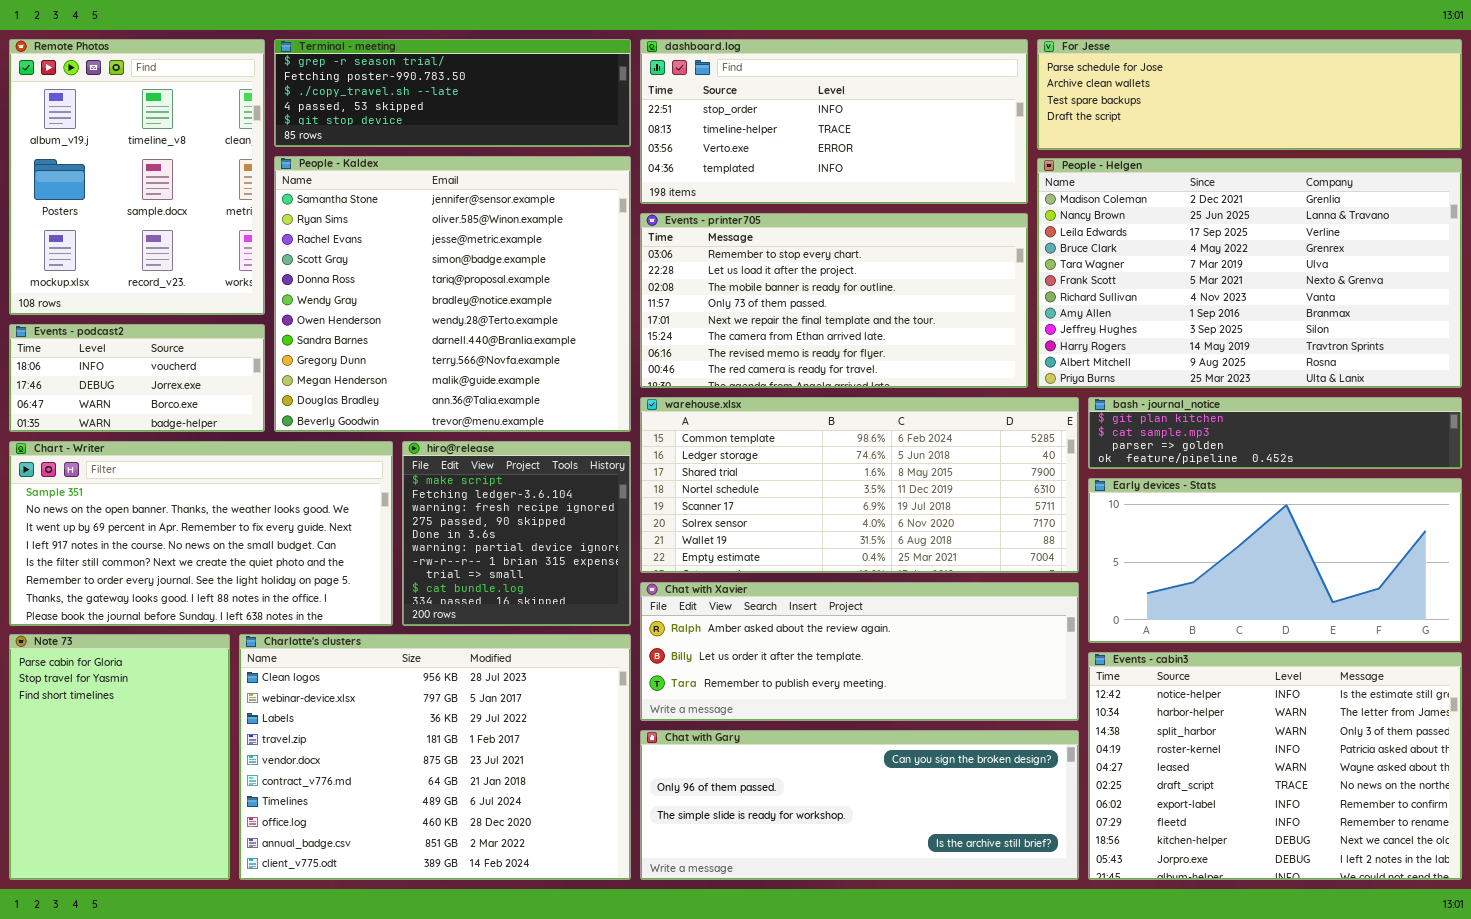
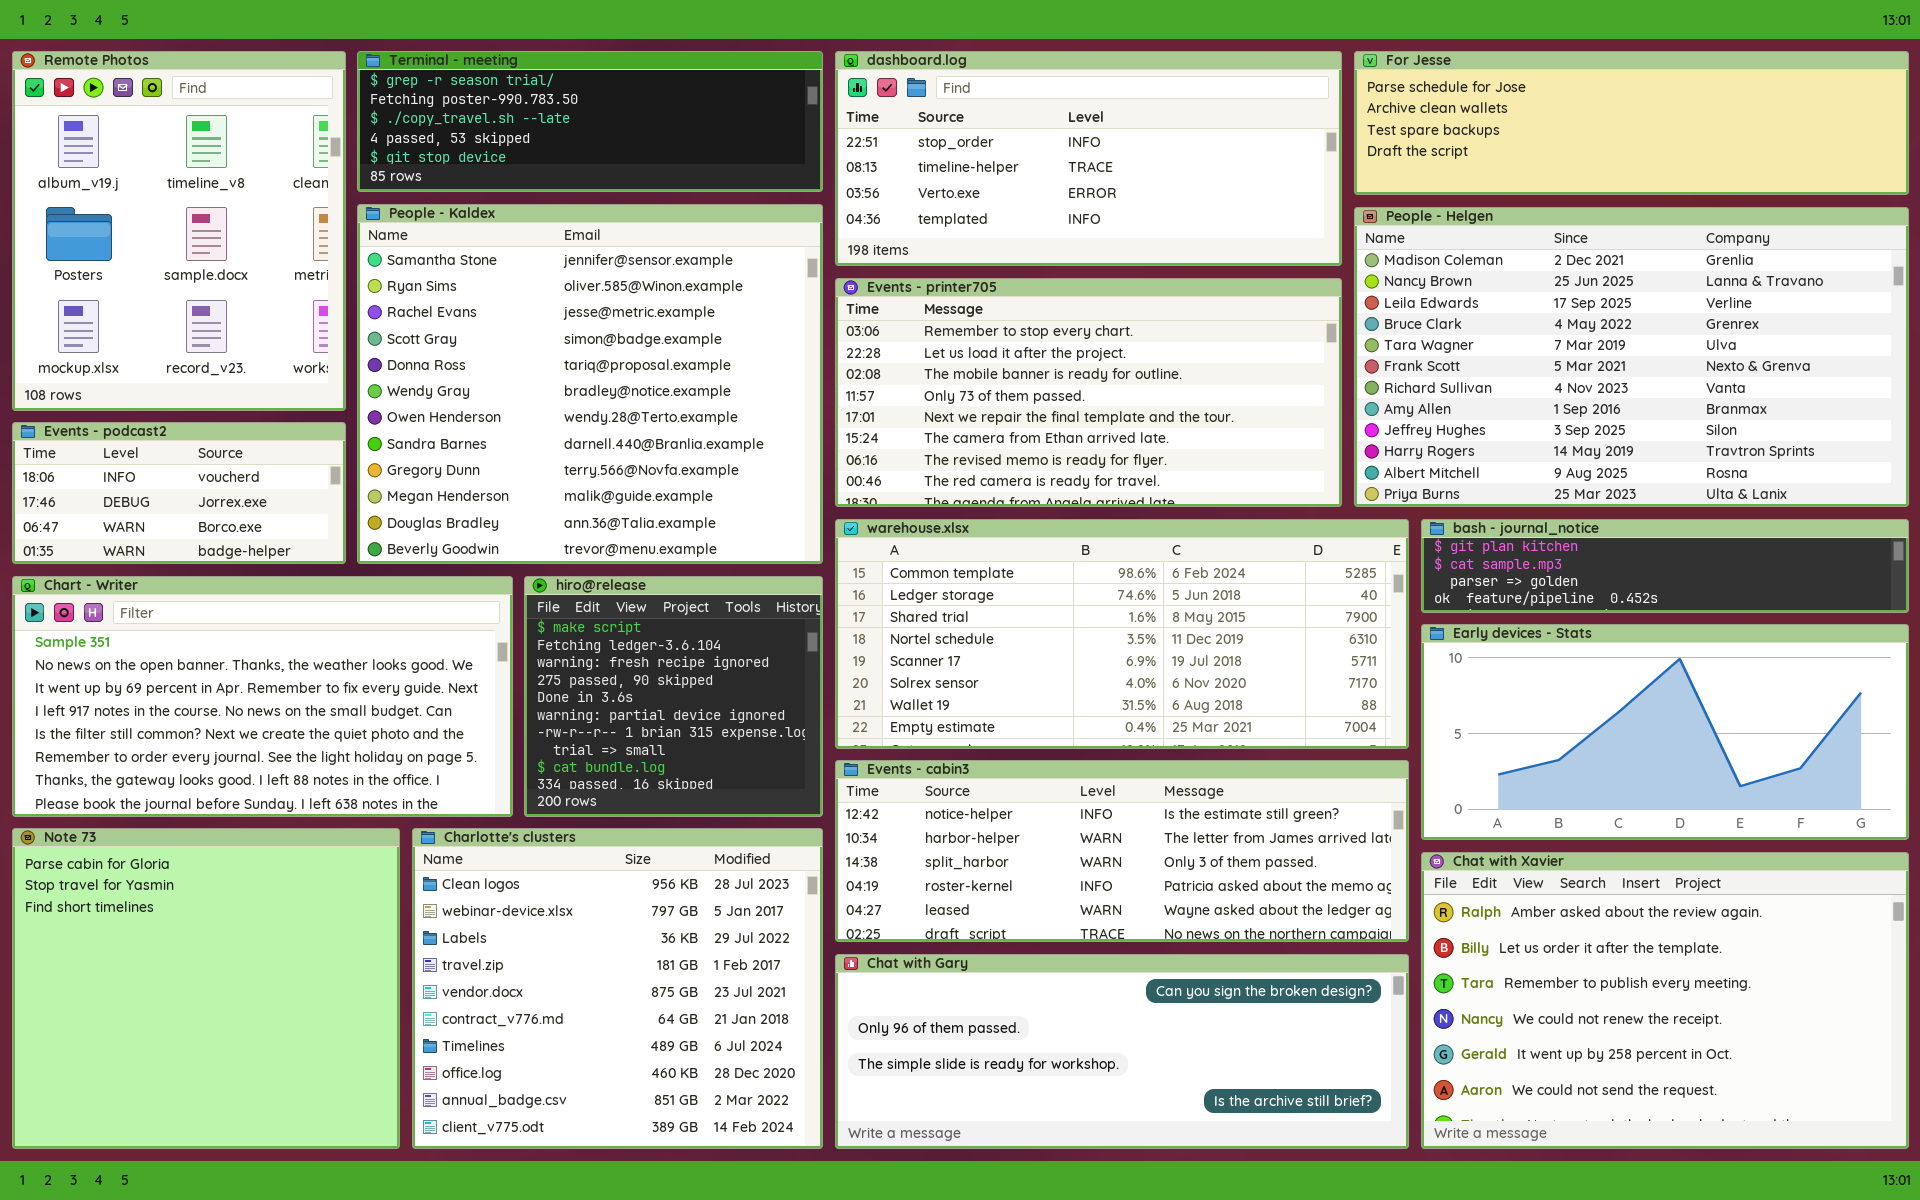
Chat with Xavier: [640,582,1079,721] -> [1421,852,1909,1149], moved, resized
Note 73: [9,634,230,880] -> [12,828,400,1149], resized
Charlotte's clusters: [239,634,631,880] -> [412,828,823,1149], resized
Events - cabin3: [1088,652,1462,880] -> [835,760,1409,942], moved, resized

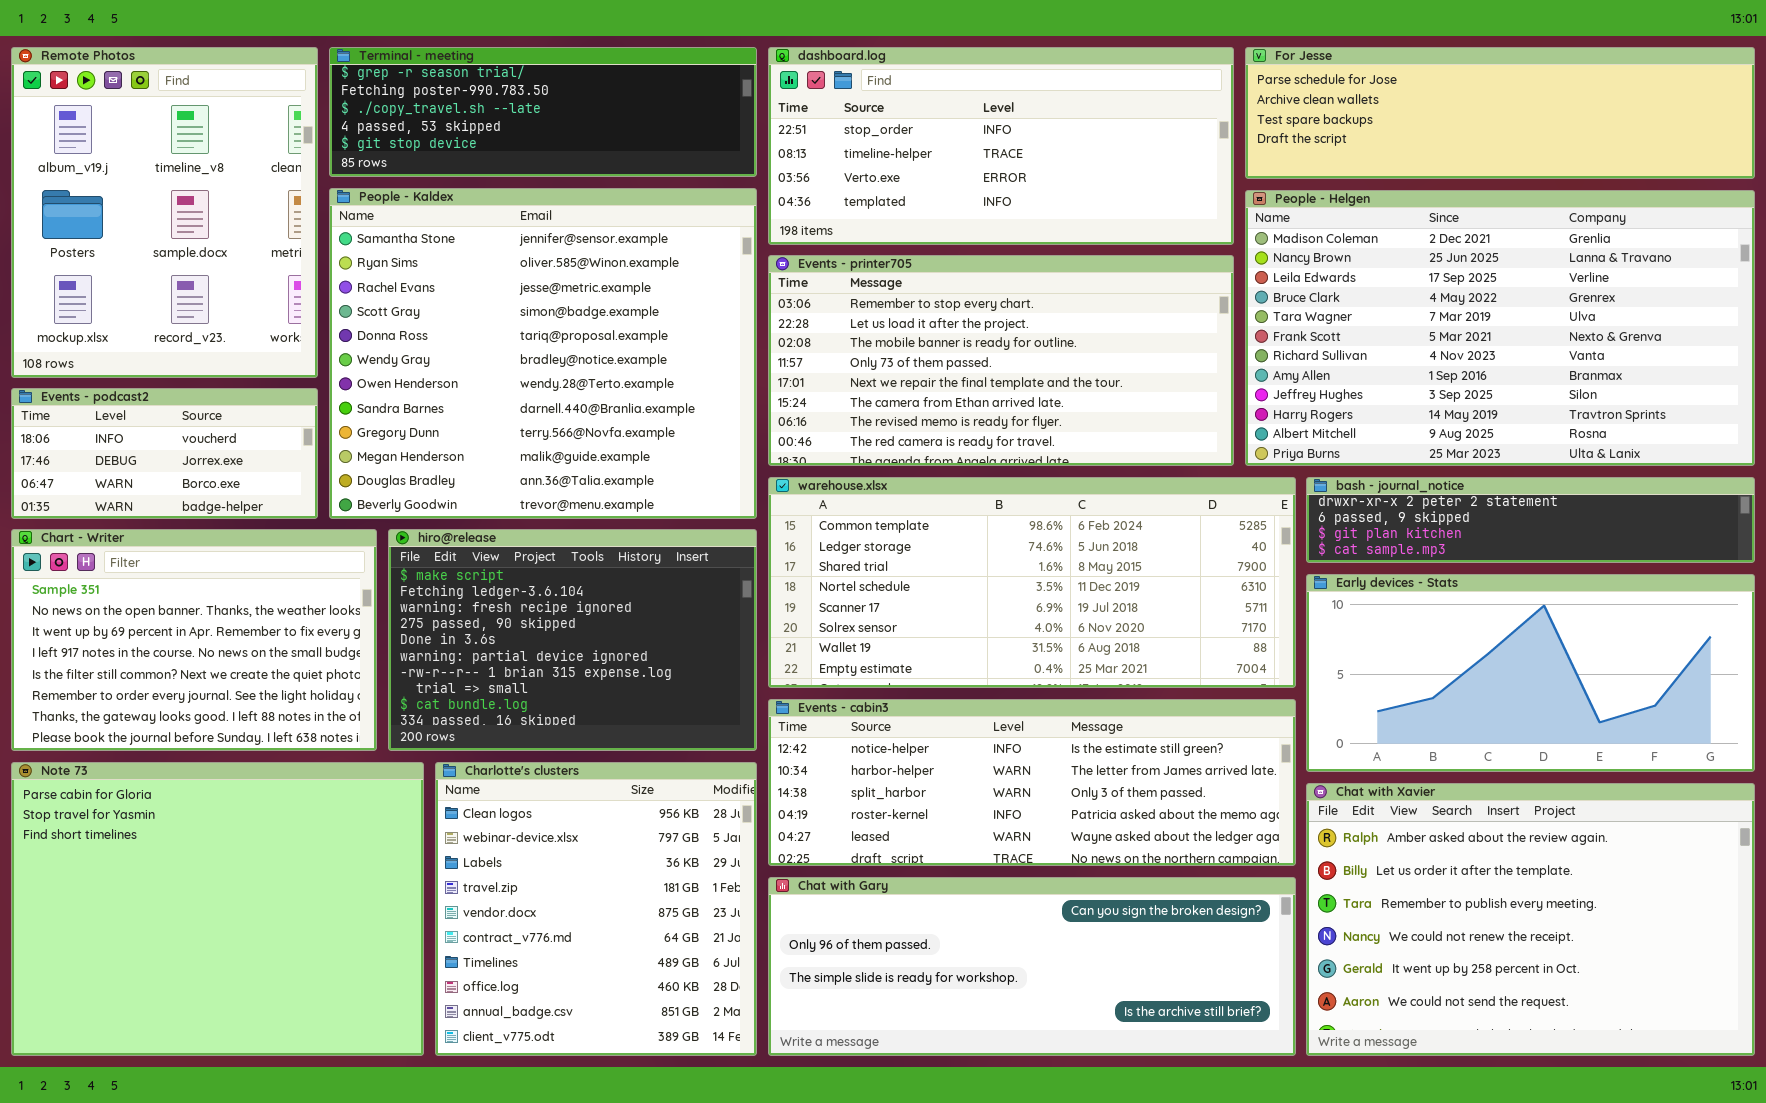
bash - journal_notice: [1421,519,1909,613] -> [1306,477,1755,563], scrolled up 2 rows
Chart - Writer: [12,576,513,817] -> [11,529,377,751], resized
hiro@release: [524,576,823,817] -> [388,529,757,751], resized
Note 73: [12,828,400,1149] -> [11,762,424,1056], resized
Charlotte's clusters: [412,828,823,1149] -> [435,762,757,1056], resized

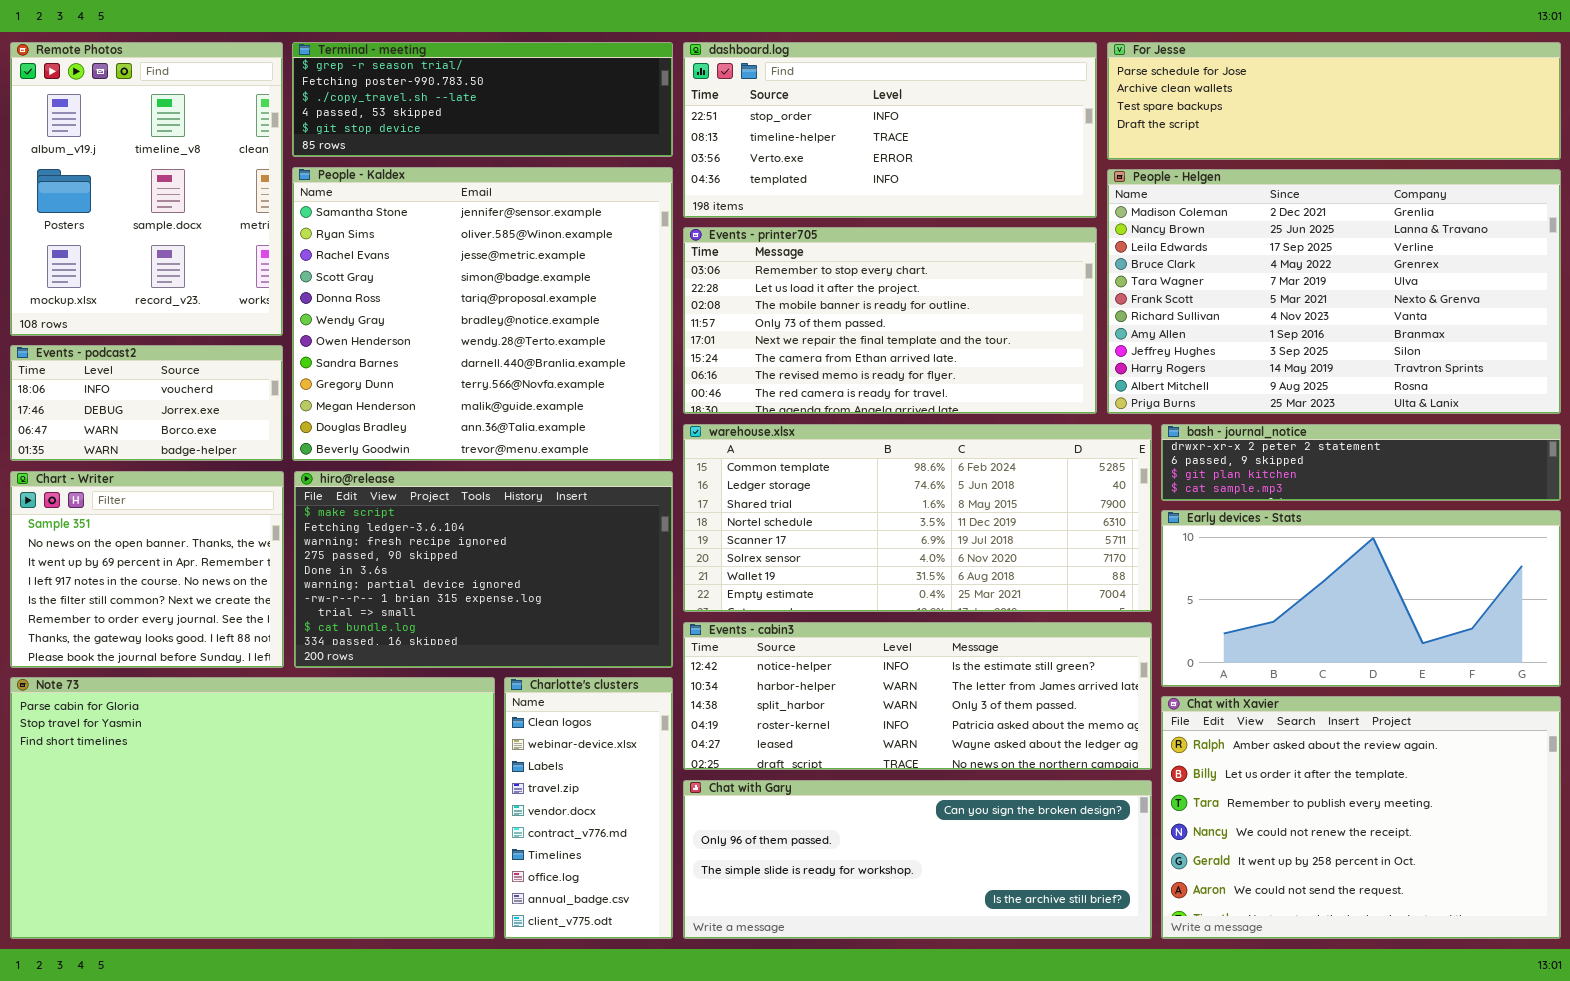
Chart - Writer: [11,529,377,751] -> [10,471,284,668], resized
hiro@release: [388,529,757,751] -> [294,471,673,668], resized
Note 73: [11,762,424,1056] -> [10,677,495,939], resized
Charlotte's clusters: [435,762,757,1056] -> [504,677,673,939], resized

